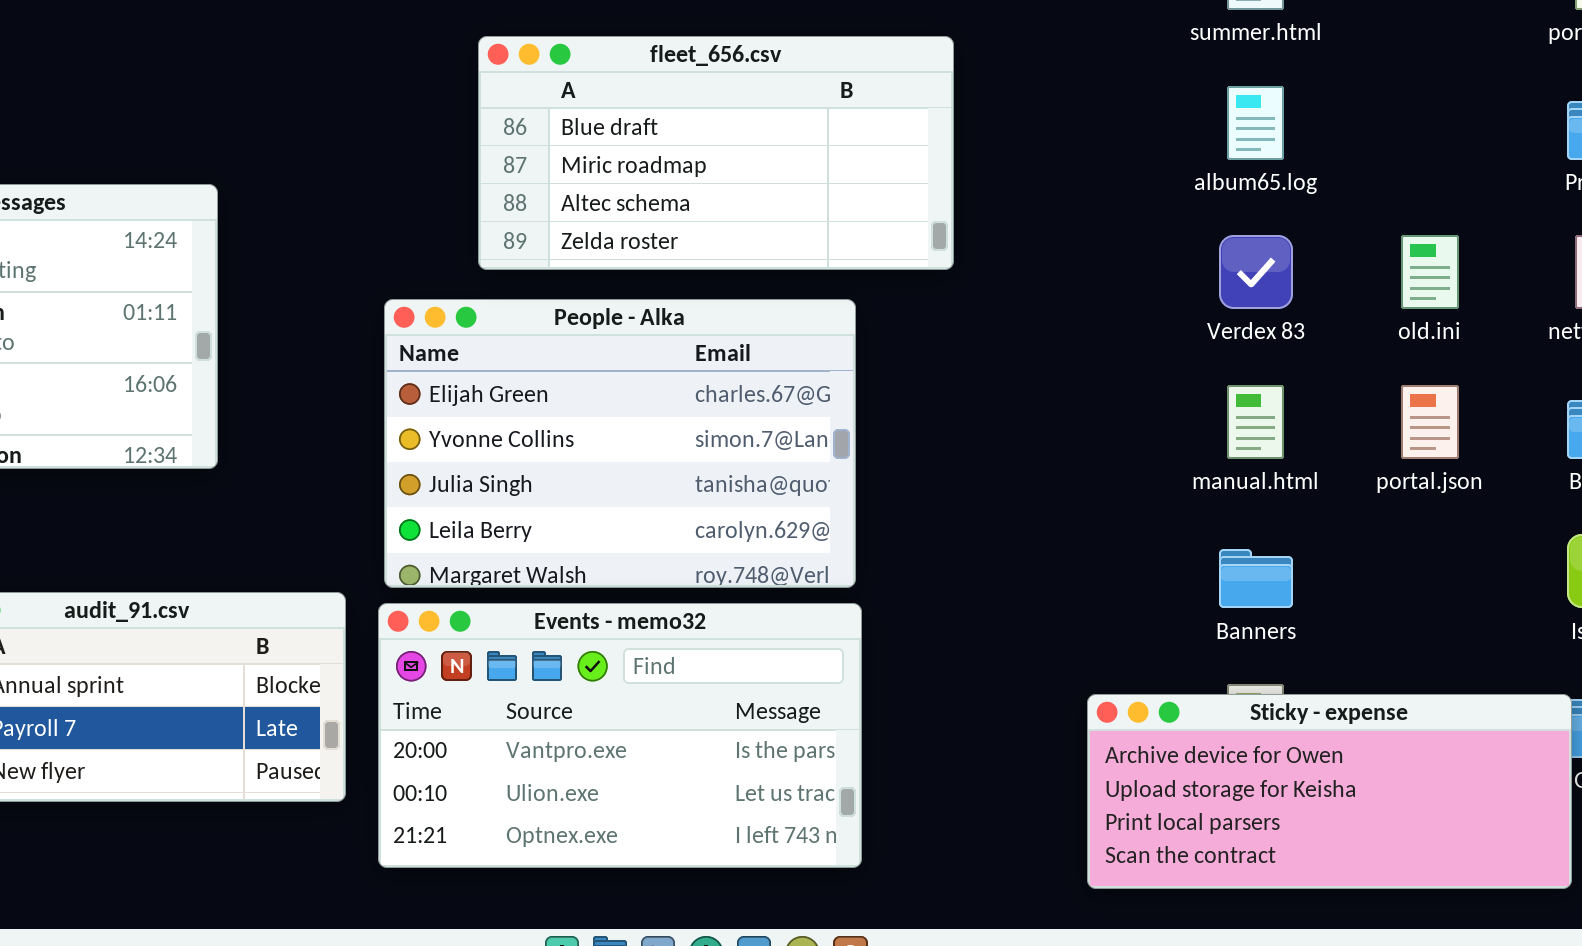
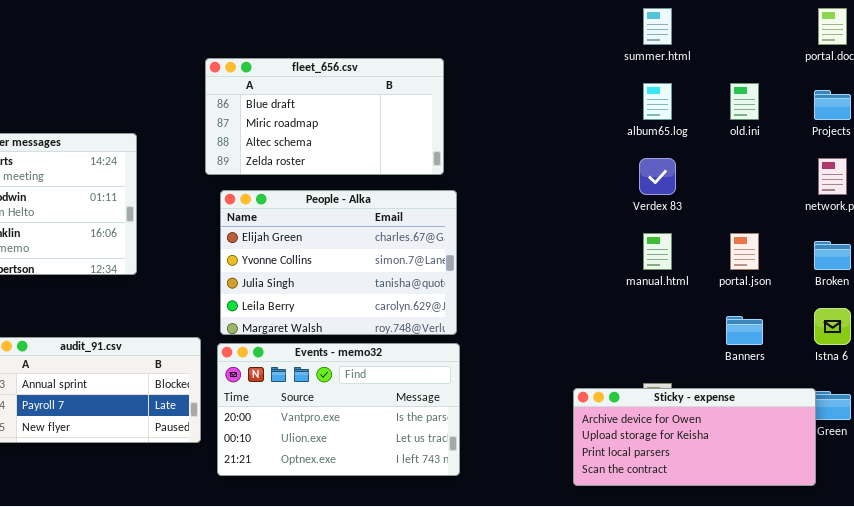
fleet_656.csv: [478,36,954,270] -> [205,58,444,175], moved
old.ini: [1401,235,1459,309] -> [730,83,759,120], moved
Banners: [1219,549,1293,608] -> [726,316,763,345], moved

